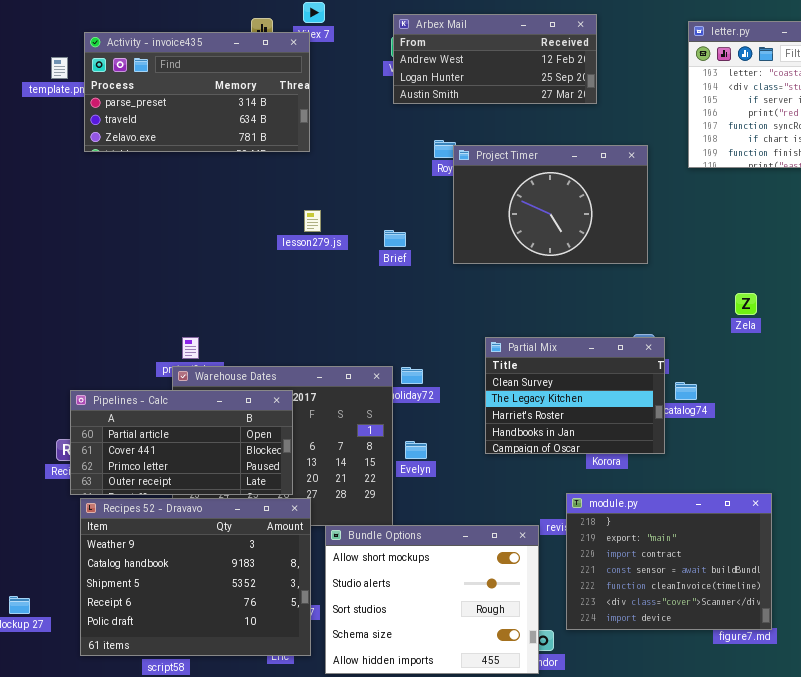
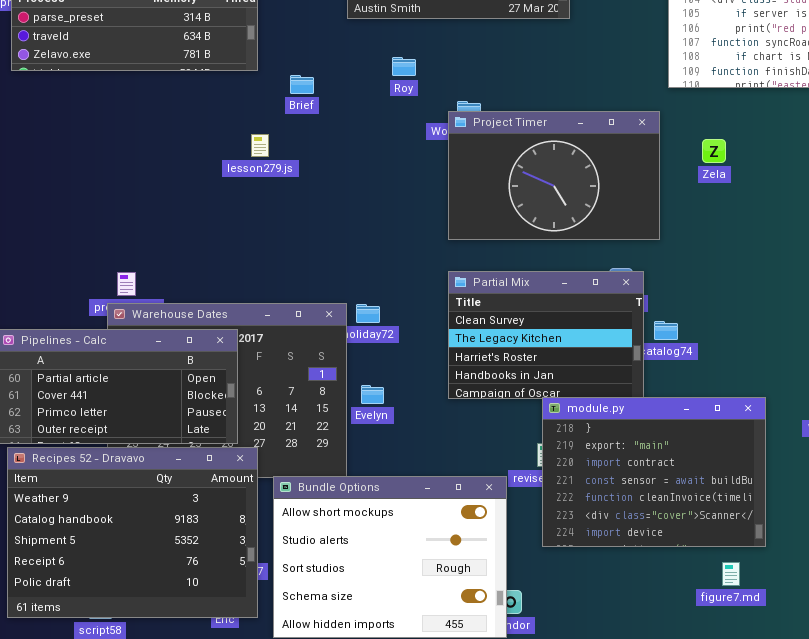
Project Timer: [453,145,648,264] -> [448,111,660,240], moved
Brief: [384,230,406,247] -> [290,75,314,94], moved
Zela: [735,293,757,315] -> [702,139,726,163], moved
module.py: [566,493,772,630] -> [542,397,766,547], moved

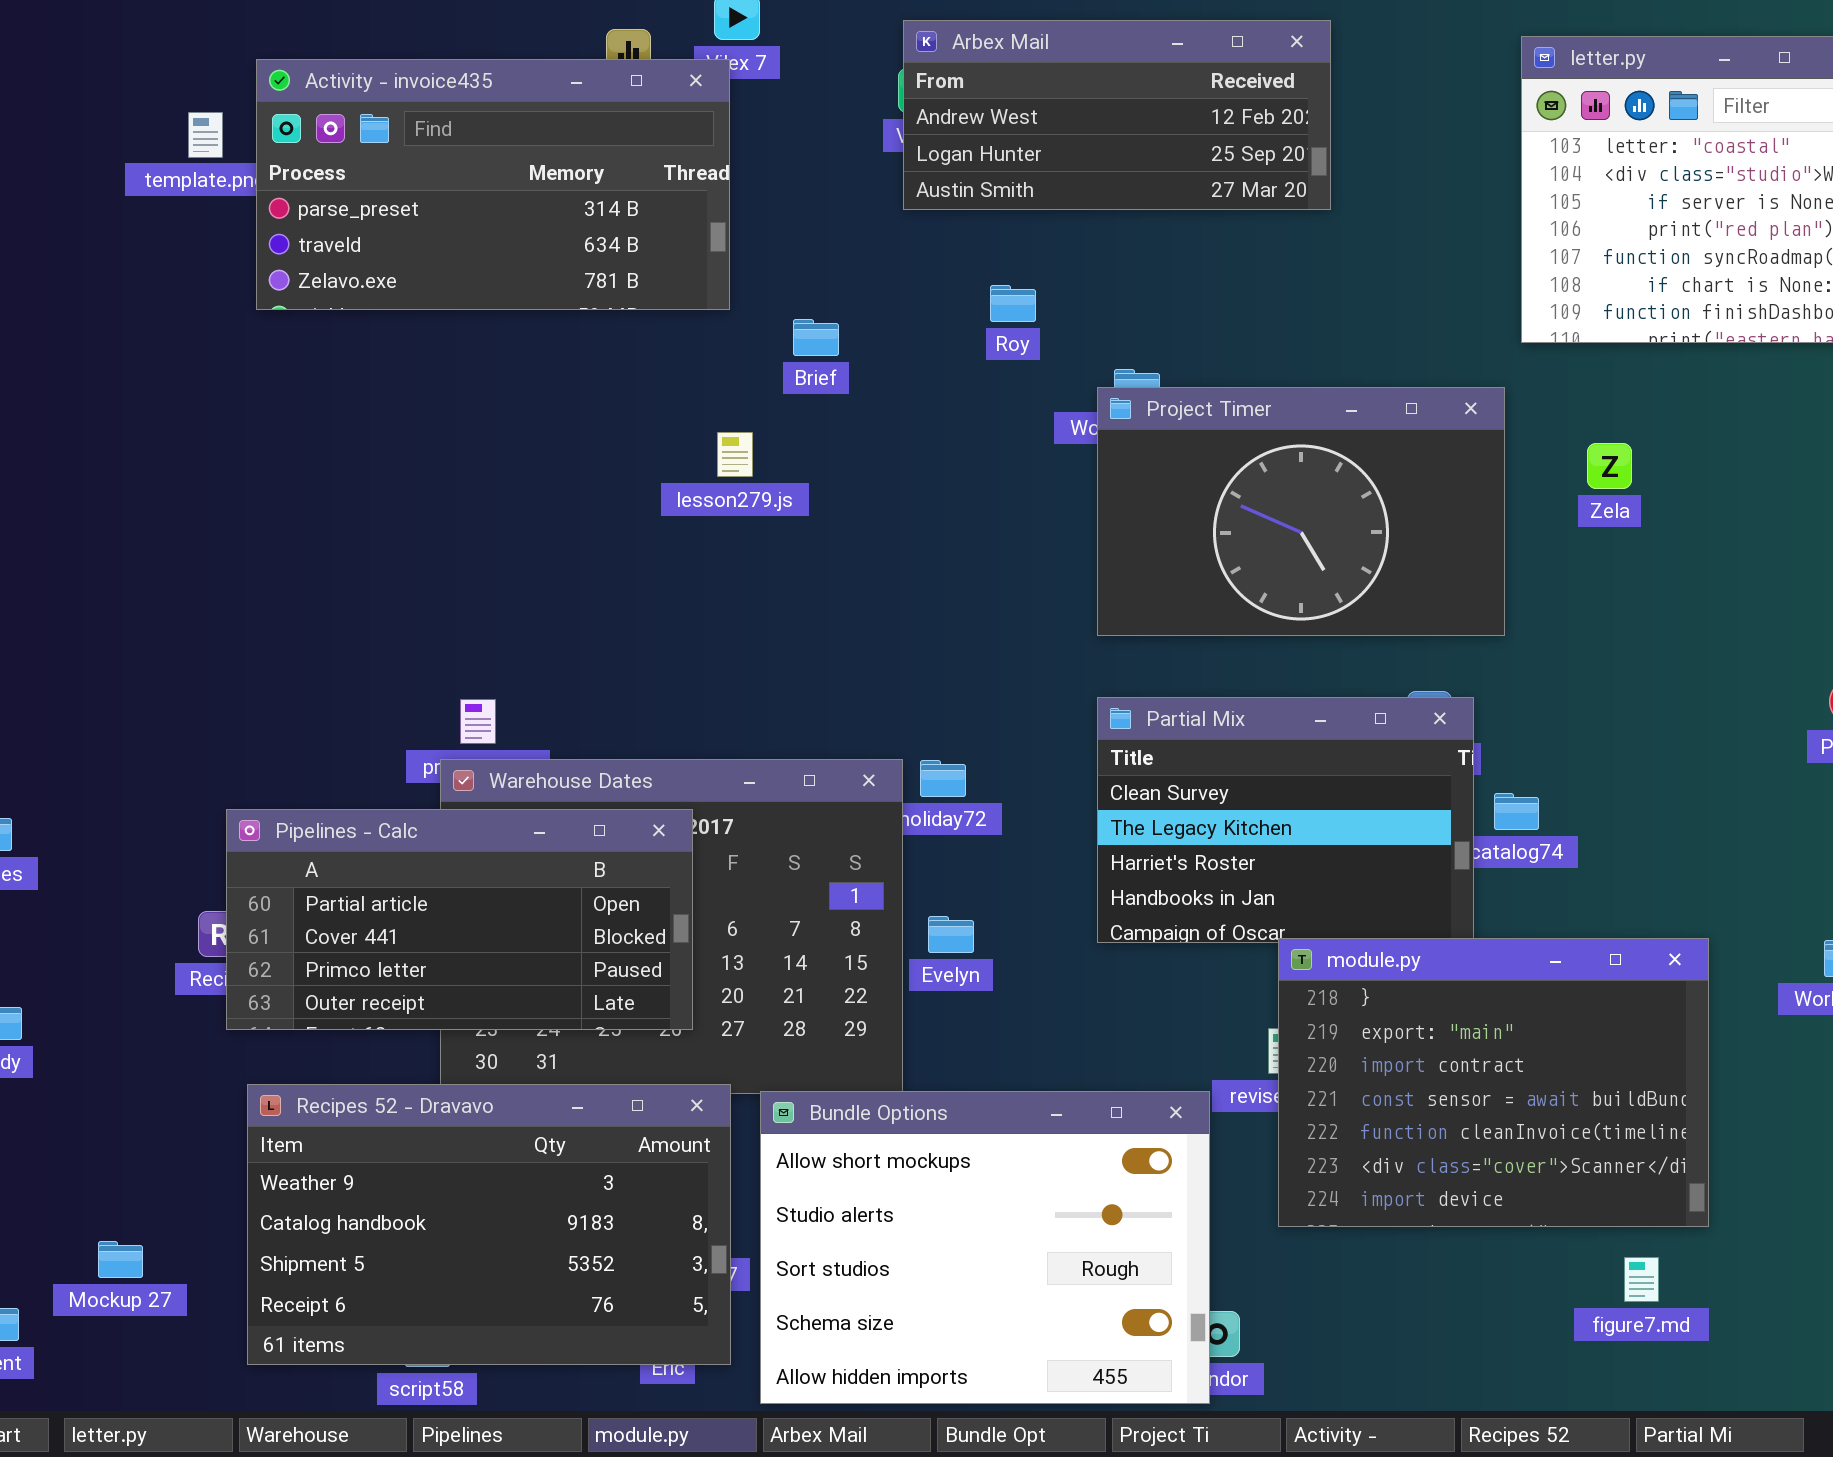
Recipes 52 - Dravavo: [7,447,258,618] -> [247,1084,731,1365], resized

